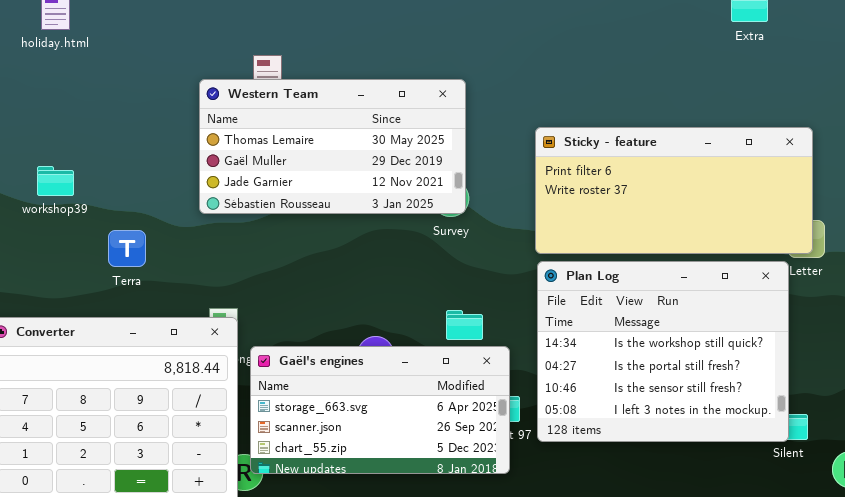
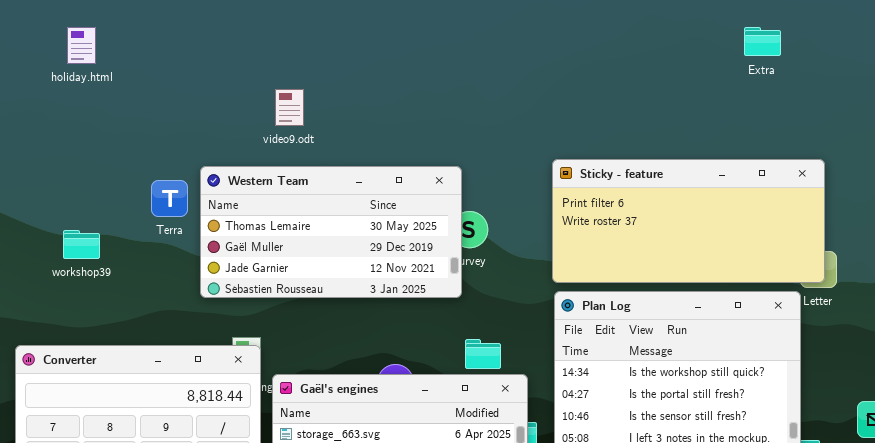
Western Team: [199,79,466,214] -> [200,166,462,298], moved
workshop39: [37,166,74,196] -> [63,230,100,259], moved
Terra: [108,230,146,267] -> [151,180,188,217], moved

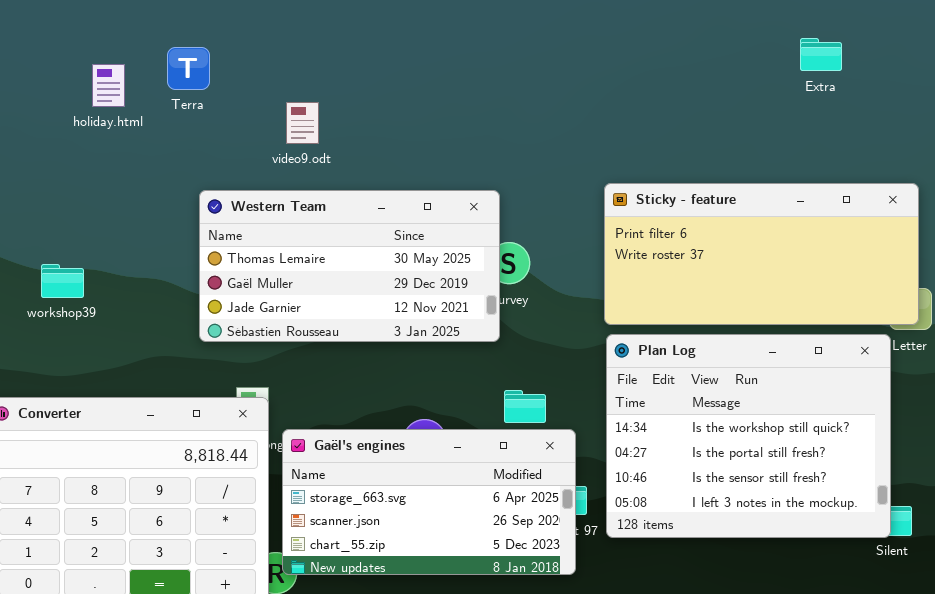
holiday.html: [67,27,96,64] -> [92,64,125,107], moved
Extra: [744,27,781,56] -> [800,38,842,71], moved
Terra: [151,180,188,217] -> [167,47,210,90], moved

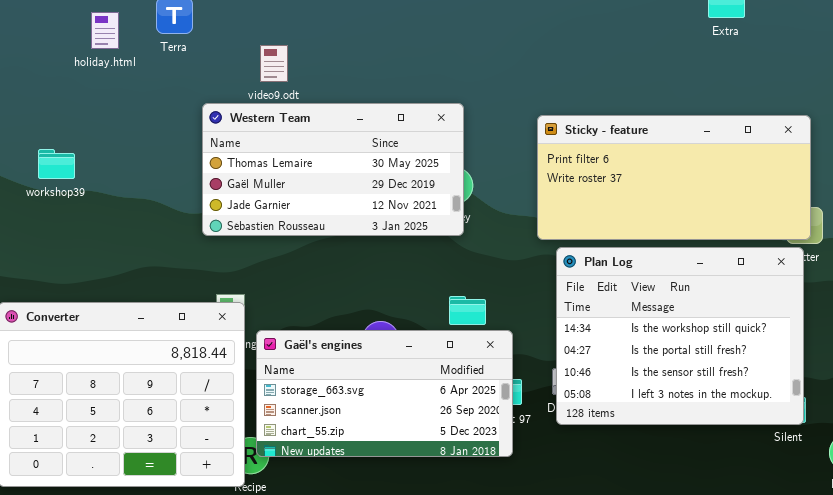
Western Team: [199,190,500,342] -> [202,103,464,236], moved
workshop39: [41,264,84,298] -> [38,149,75,179], moved
Plan Log: [606,334,891,538] -> [556,247,804,425], moved

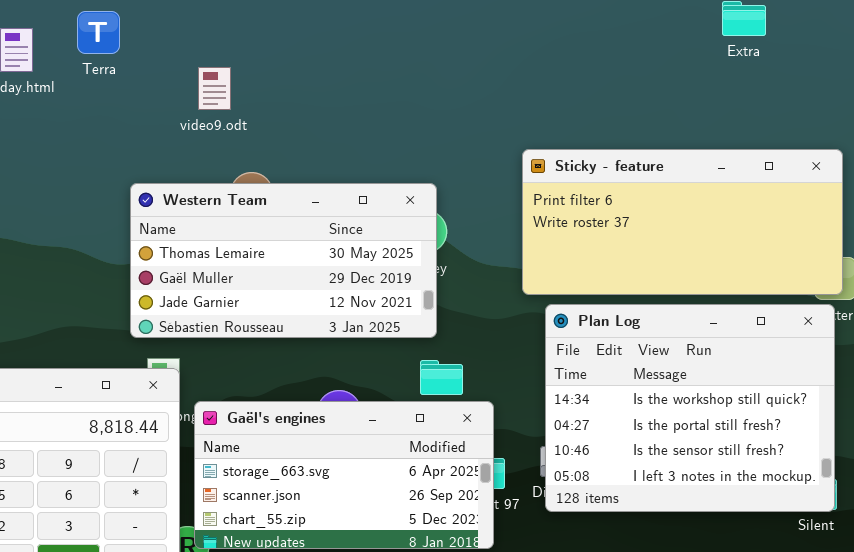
Western Team: [202,103,464,236] -> [130,183,437,338], moved

